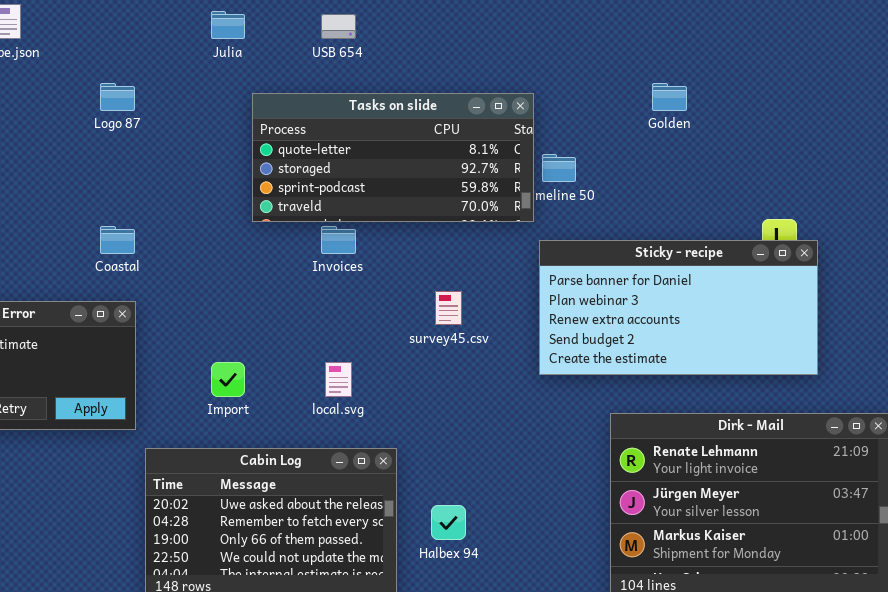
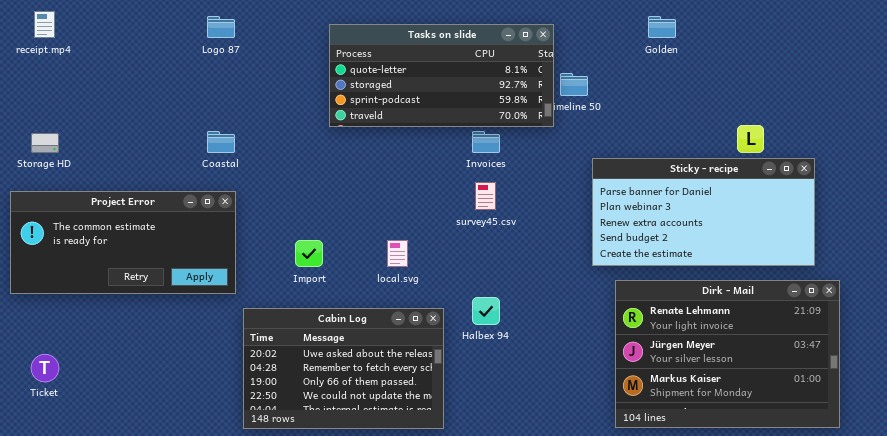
Invoices: [321,226,356,254] -> [472,131,500,153], moved
Sticky - recipe: [539,240,818,375] -> [592,158,815,266], moved
Halbex 94: [431,505,466,540] -> [472,297,500,325], moved

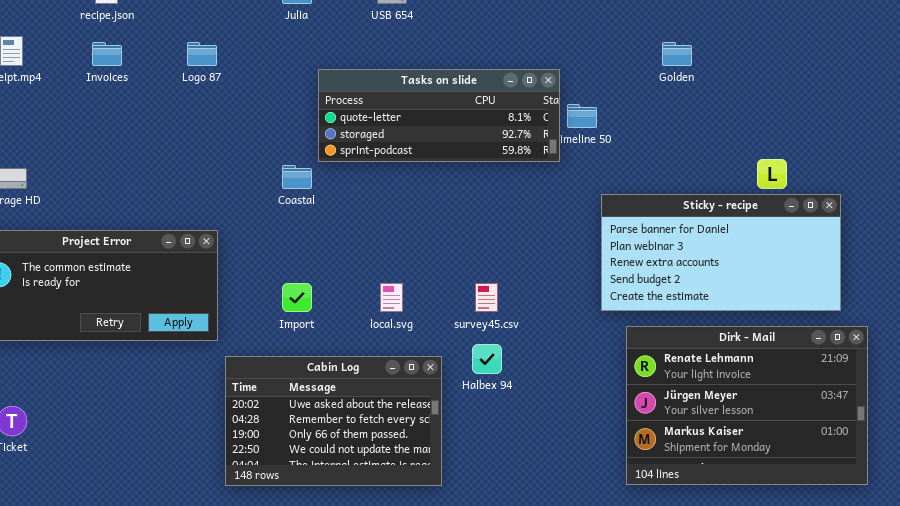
Tasks on slide: [329,24,554,127] -> [318,69,560,162], resized
Coastal: [207,131,235,153] -> [282,165,312,189], moved
Invoices: [472,131,500,153] -> [92,42,122,66], moved
survey45.csv: [475,182,496,210] -> [475,283,498,312], moved

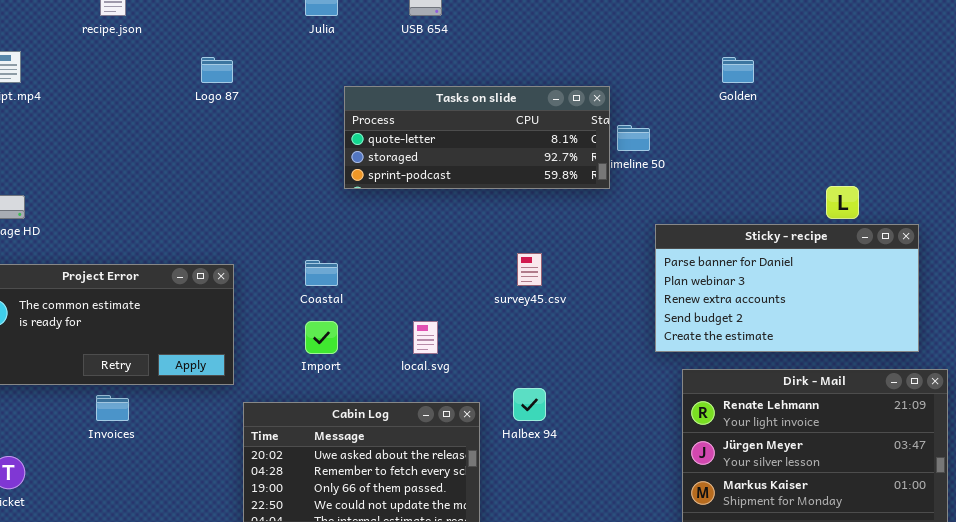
Invoices: [92,42,122,66] -> [96,395,129,421], moved
Coastal: [282,165,312,189] -> [305,260,338,286], moved
survey45.csv: [475,283,498,312] -> [517,253,542,286], moved

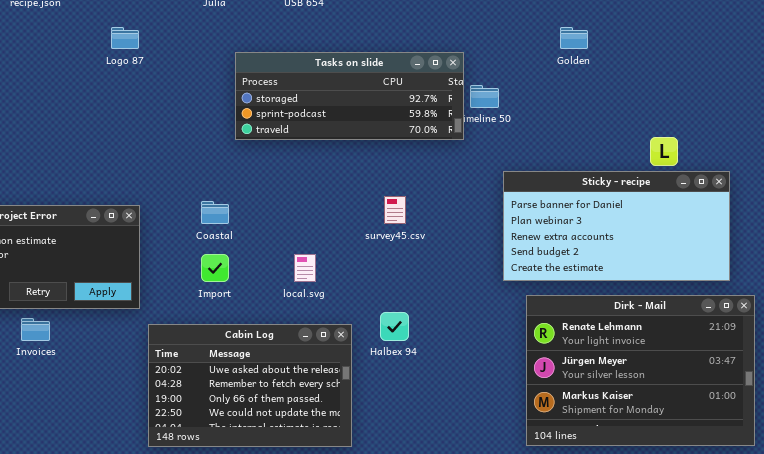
Tasks on slide: [344,86,610,189] -> [235,52,464,140], scrolled down 1 row

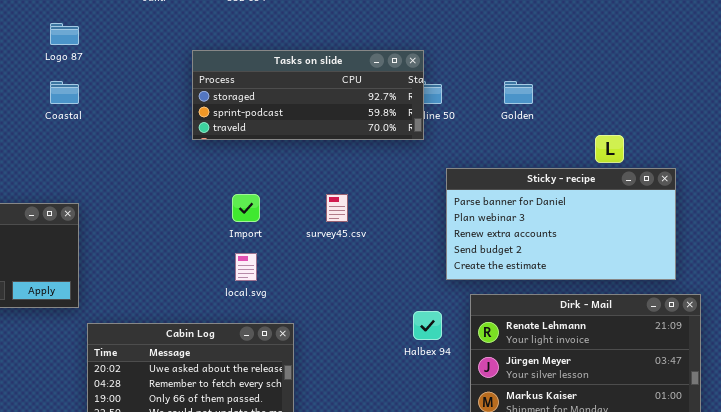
Golden: [560,27,588,49] -> [504,81,533,104], moved
Tasks on slide: [235,52,464,140] -> [192,50,424,140], moved
Coastal: [201,201,229,224] -> [50,81,79,104], moved
Import: [201,254,229,282] -> [232,194,260,222], moved
Halbex 94: [380,312,409,341] -> [413,311,442,340], moved

